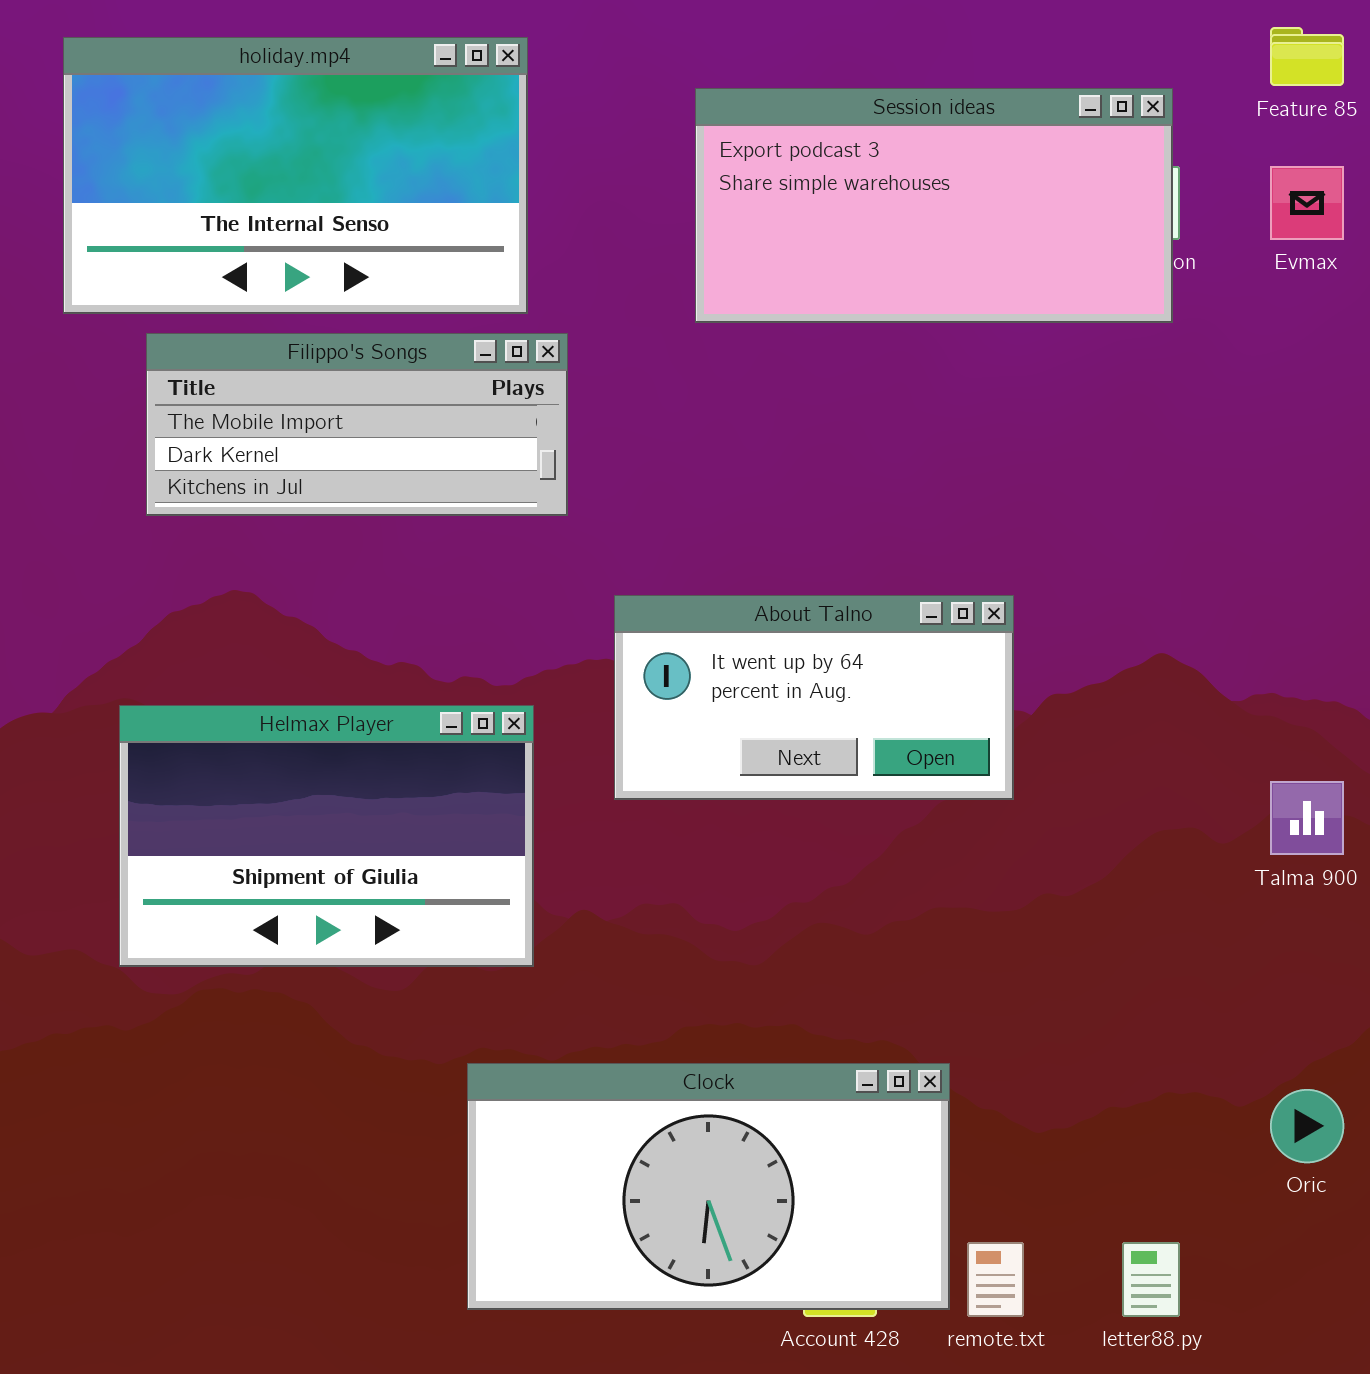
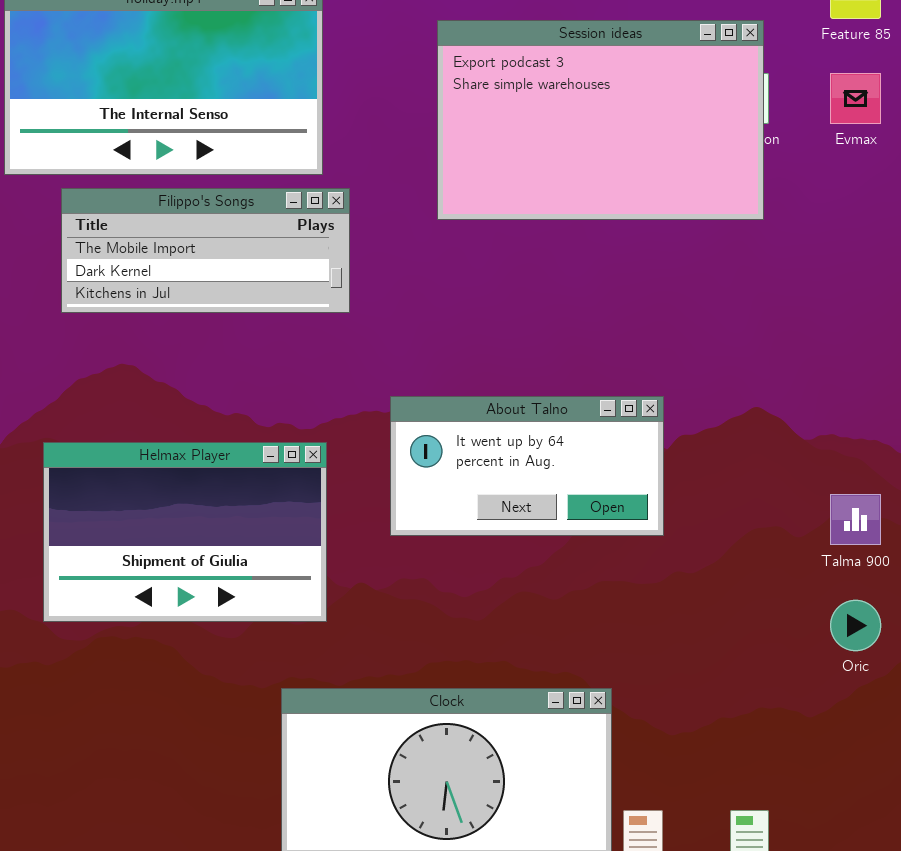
Session ideas: [695,88,1173,323] -> [437,20,764,220], resized
About Talno: [614,595,1014,800] -> [390,396,664,536], moved
Oric: [1270,1089,1344,1163] -> [830,600,881,651], moved

